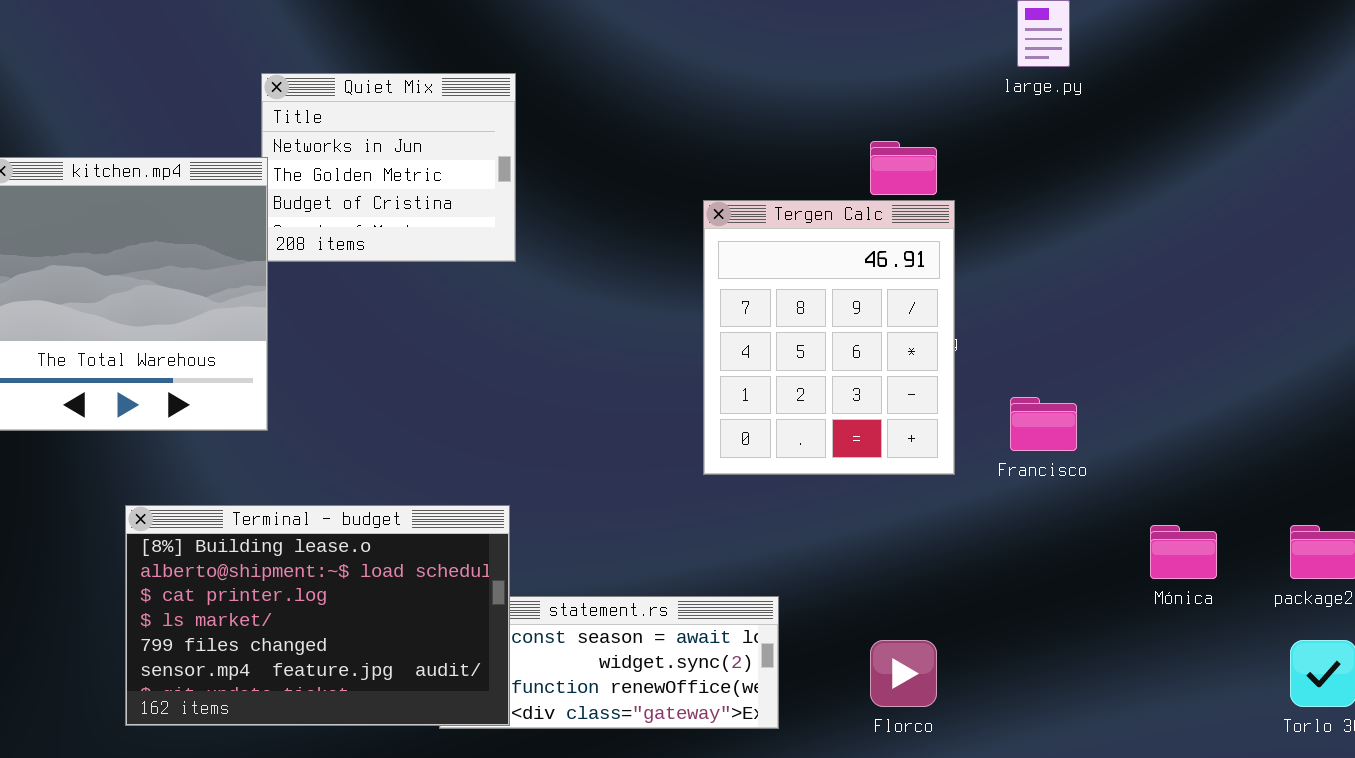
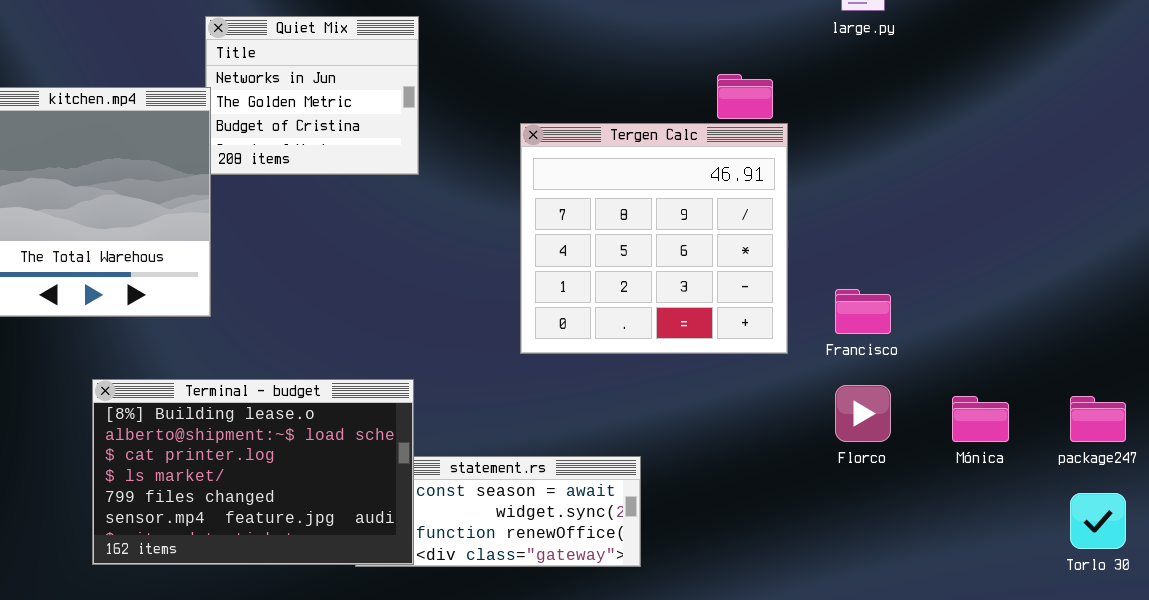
Tergen Calc: [703,200,955,475] -> [520,123,788,354], resized
Florco: [870,640,937,707] -> [835,385,891,442], moved

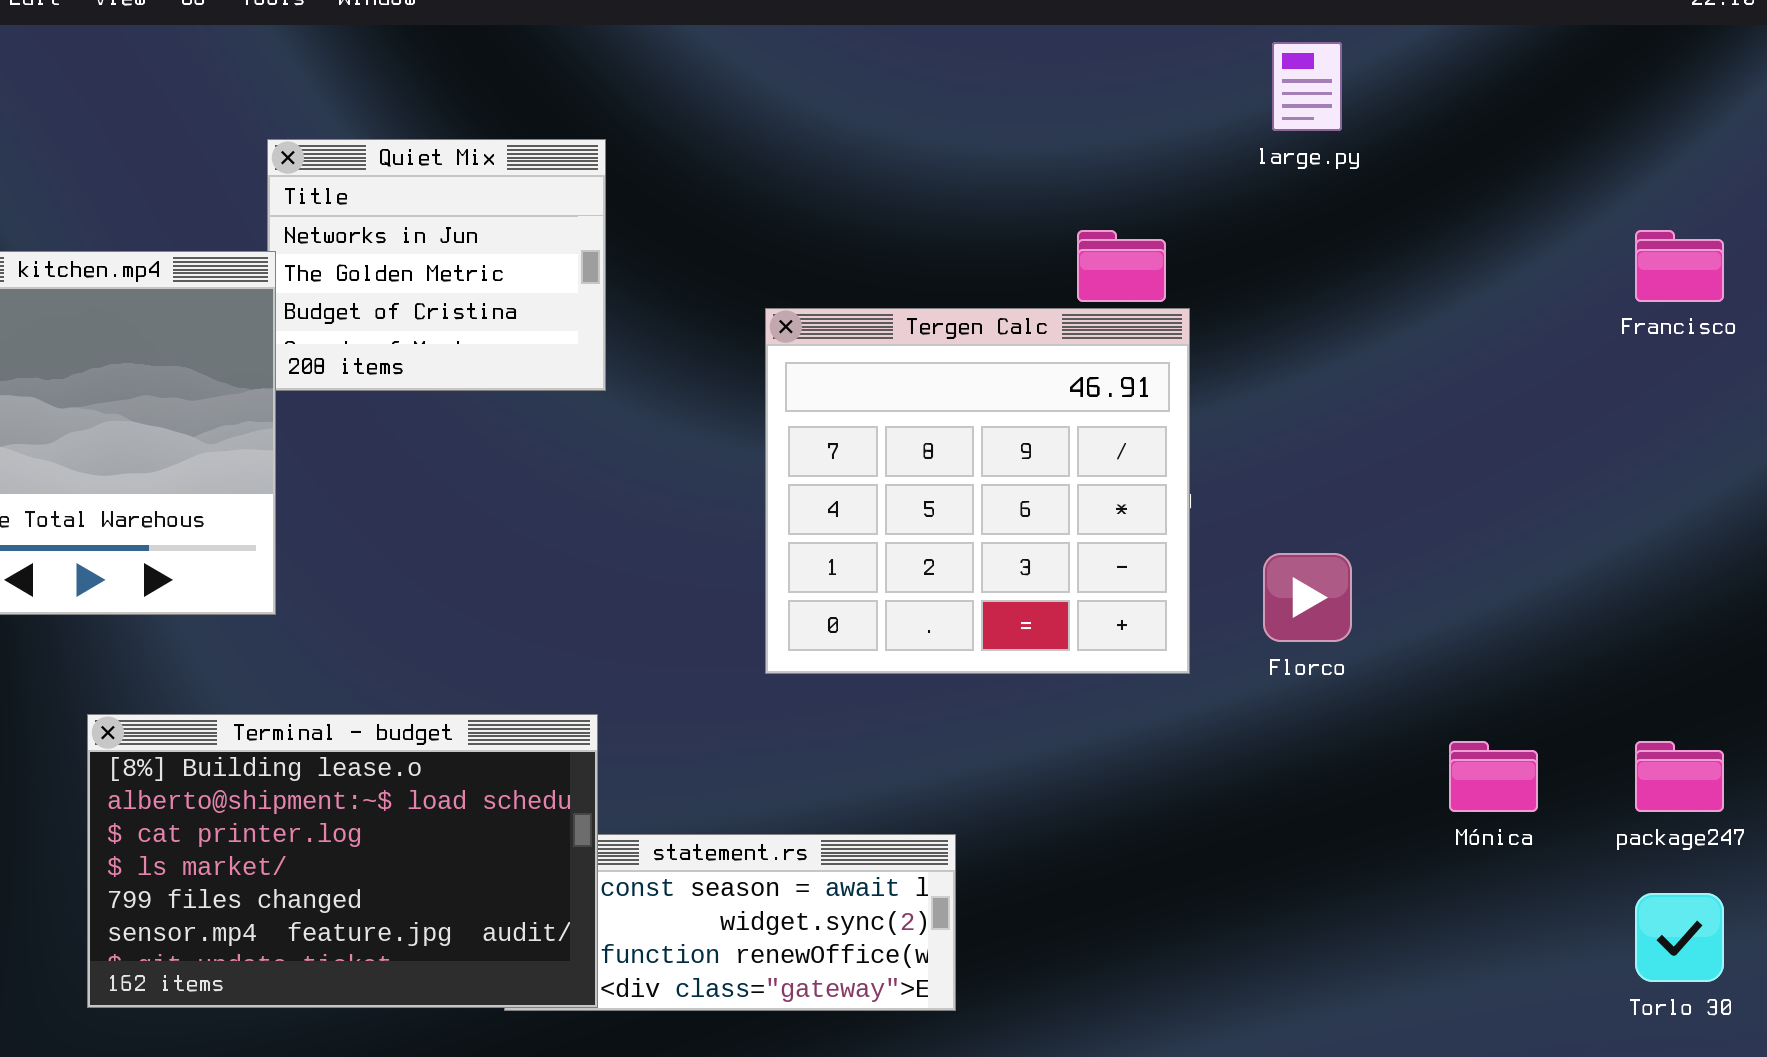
Francisco: [835,289,891,334] -> [1635,230,1724,302], moved
Florco: [835,385,891,442] -> [1263,553,1352,642], moved

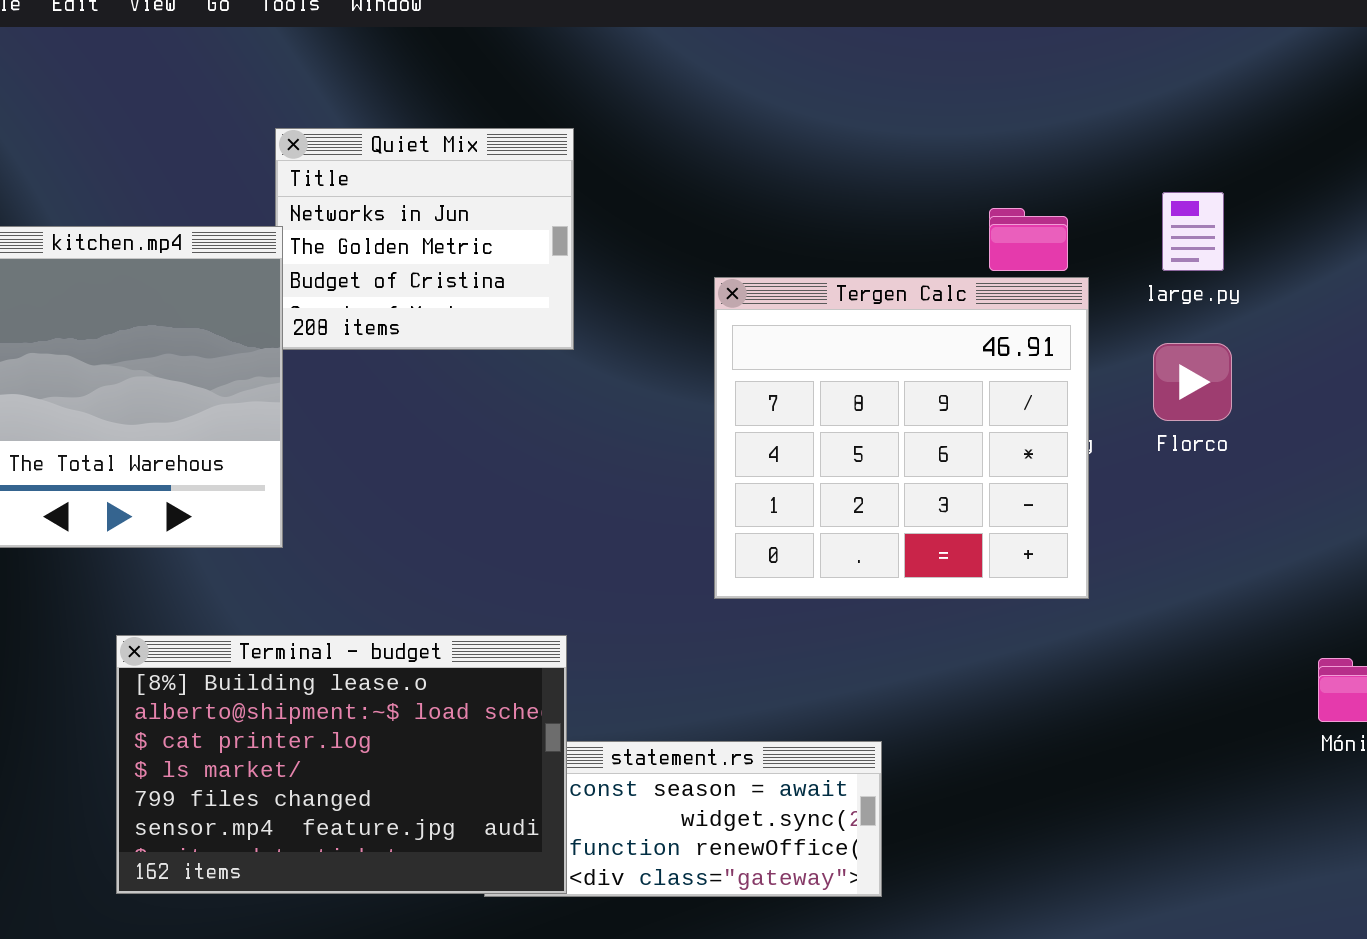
large.py: [1272,42,1342,131] -> [1162,192,1224,271], moved
Florco: [1263,553,1352,642] -> [1153,343,1232,421], moved

